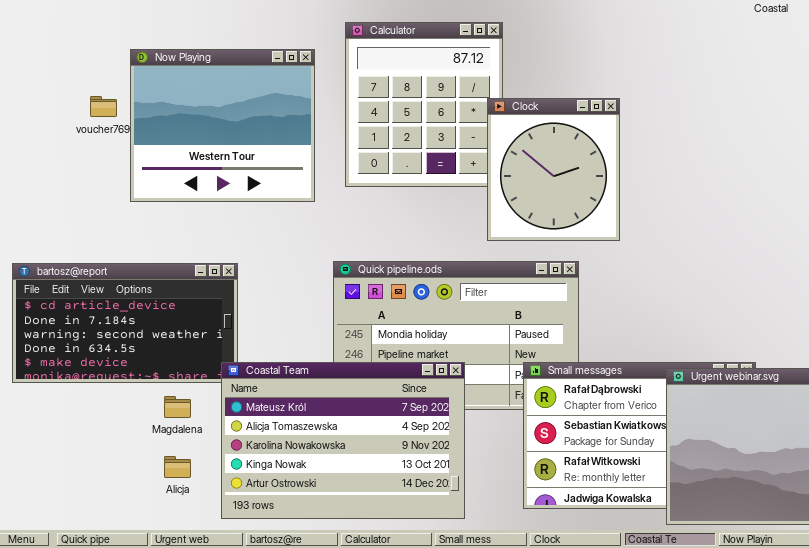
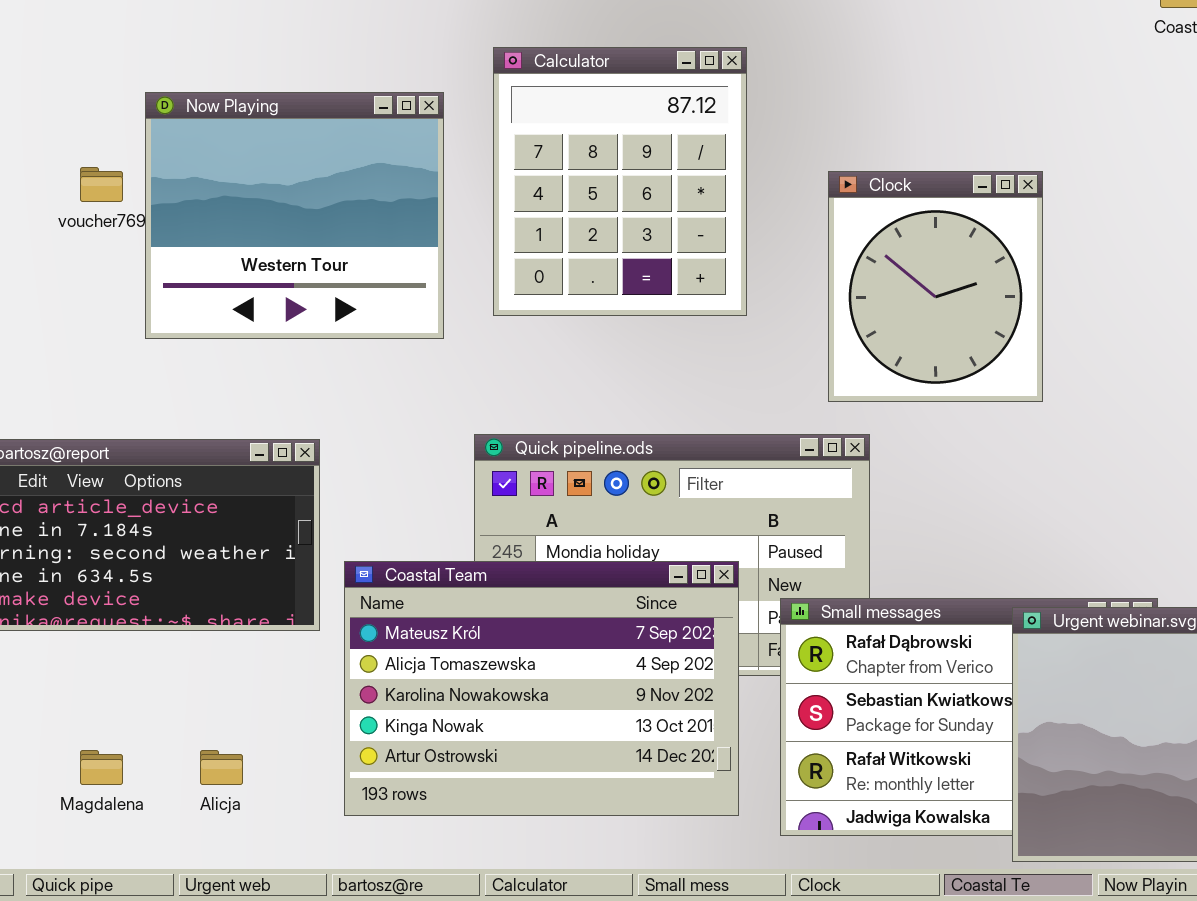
Clock: [487,98,620,241] -> [828,171,1043,402], moved
Coastal Team: [221,362,465,519] -> [344,561,739,816], moved
Magdalena: [164,396,191,418] -> [80,750,123,785], moved

